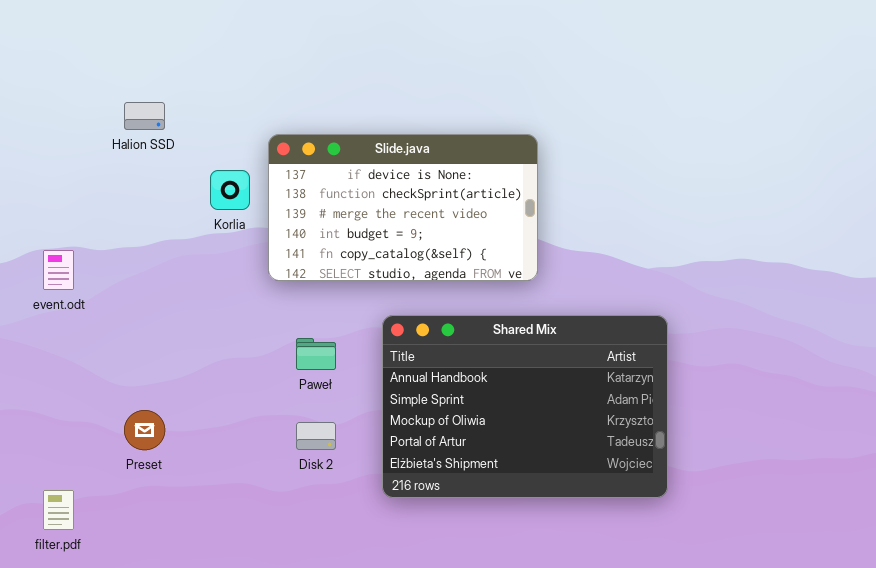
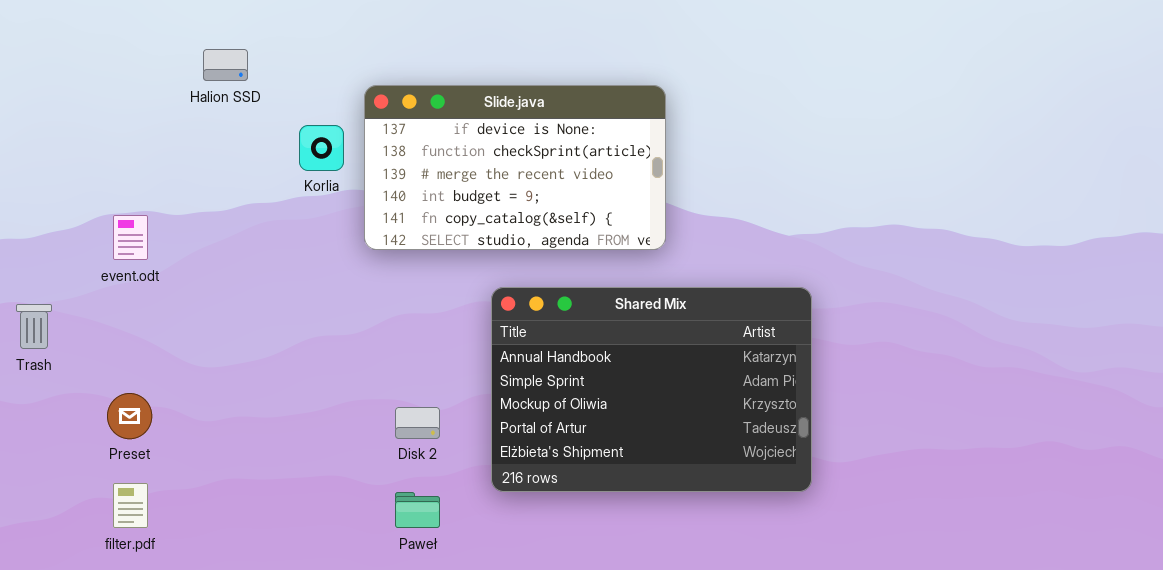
Paweł: [296,338,336,370] -> [395,492,440,528], moved
Preset: [124,410,165,450] -> [107,393,152,439], moved

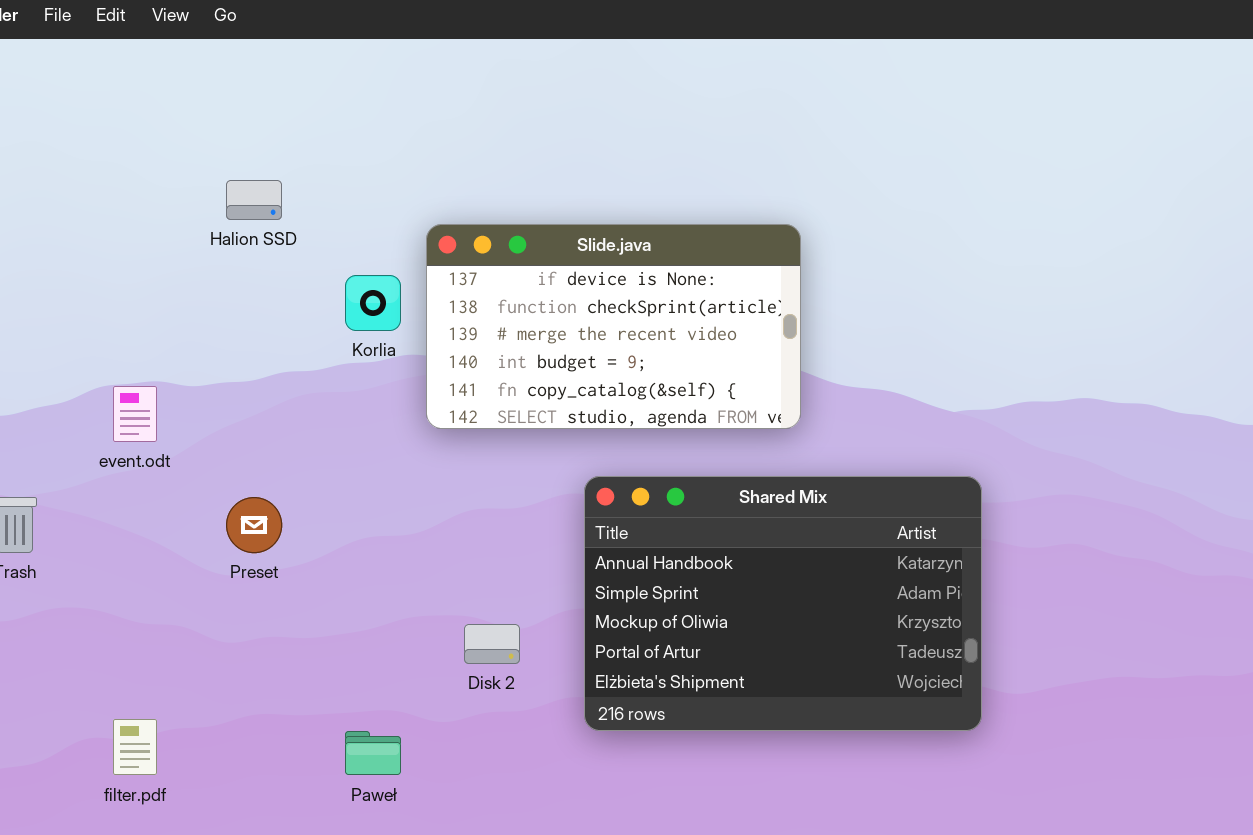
Preset: [107,393,152,439] -> [226,497,282,553], moved
Paweł: [395,492,440,528] -> [345,731,401,775], moved

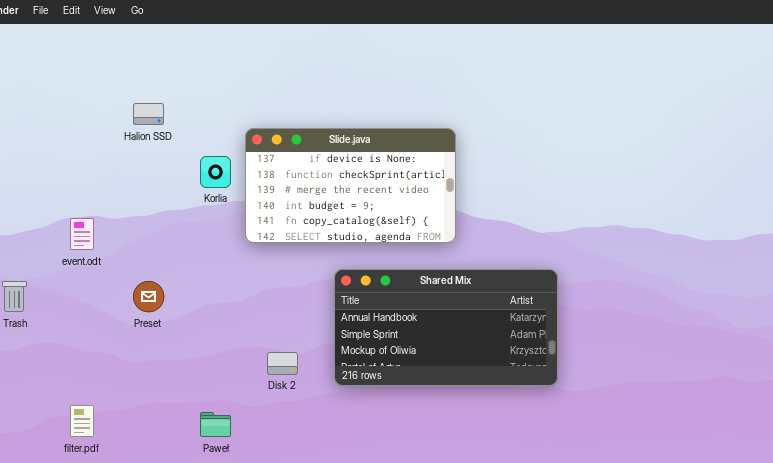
Shared Mix: [584,476,982,731] -> [334,269,558,386], resized

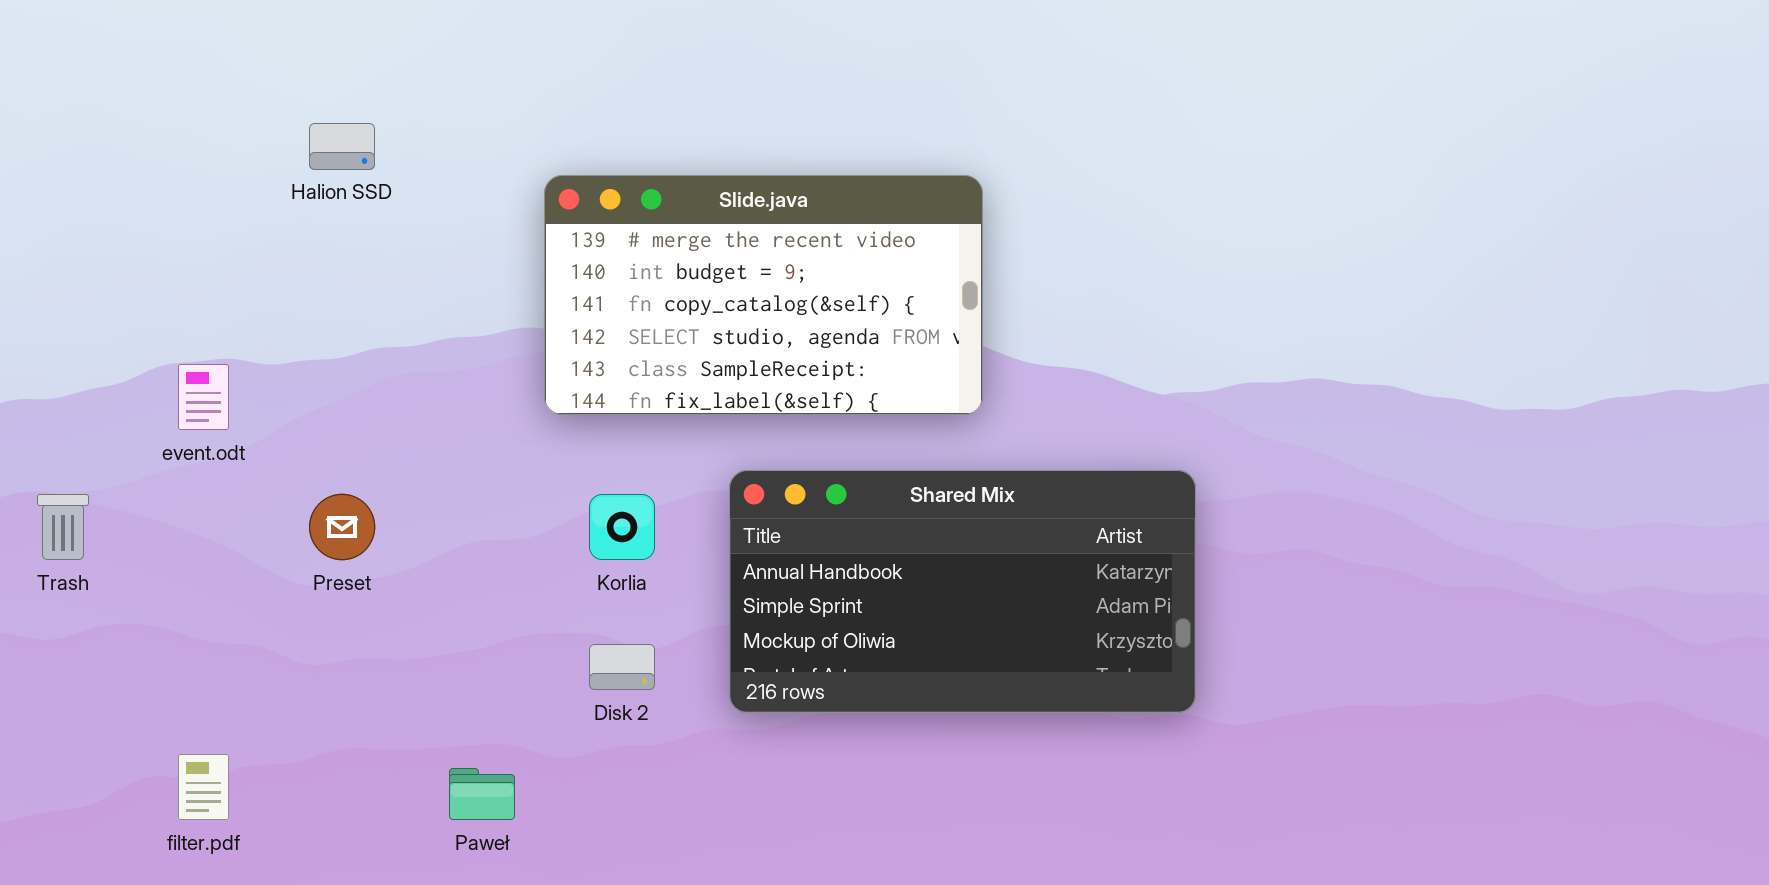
Slide.java: [245,128,456,243] -> [544,175,983,415], scrolled down 2 rows
Korlia: [200,156,231,188] -> [589,494,655,560], moved

